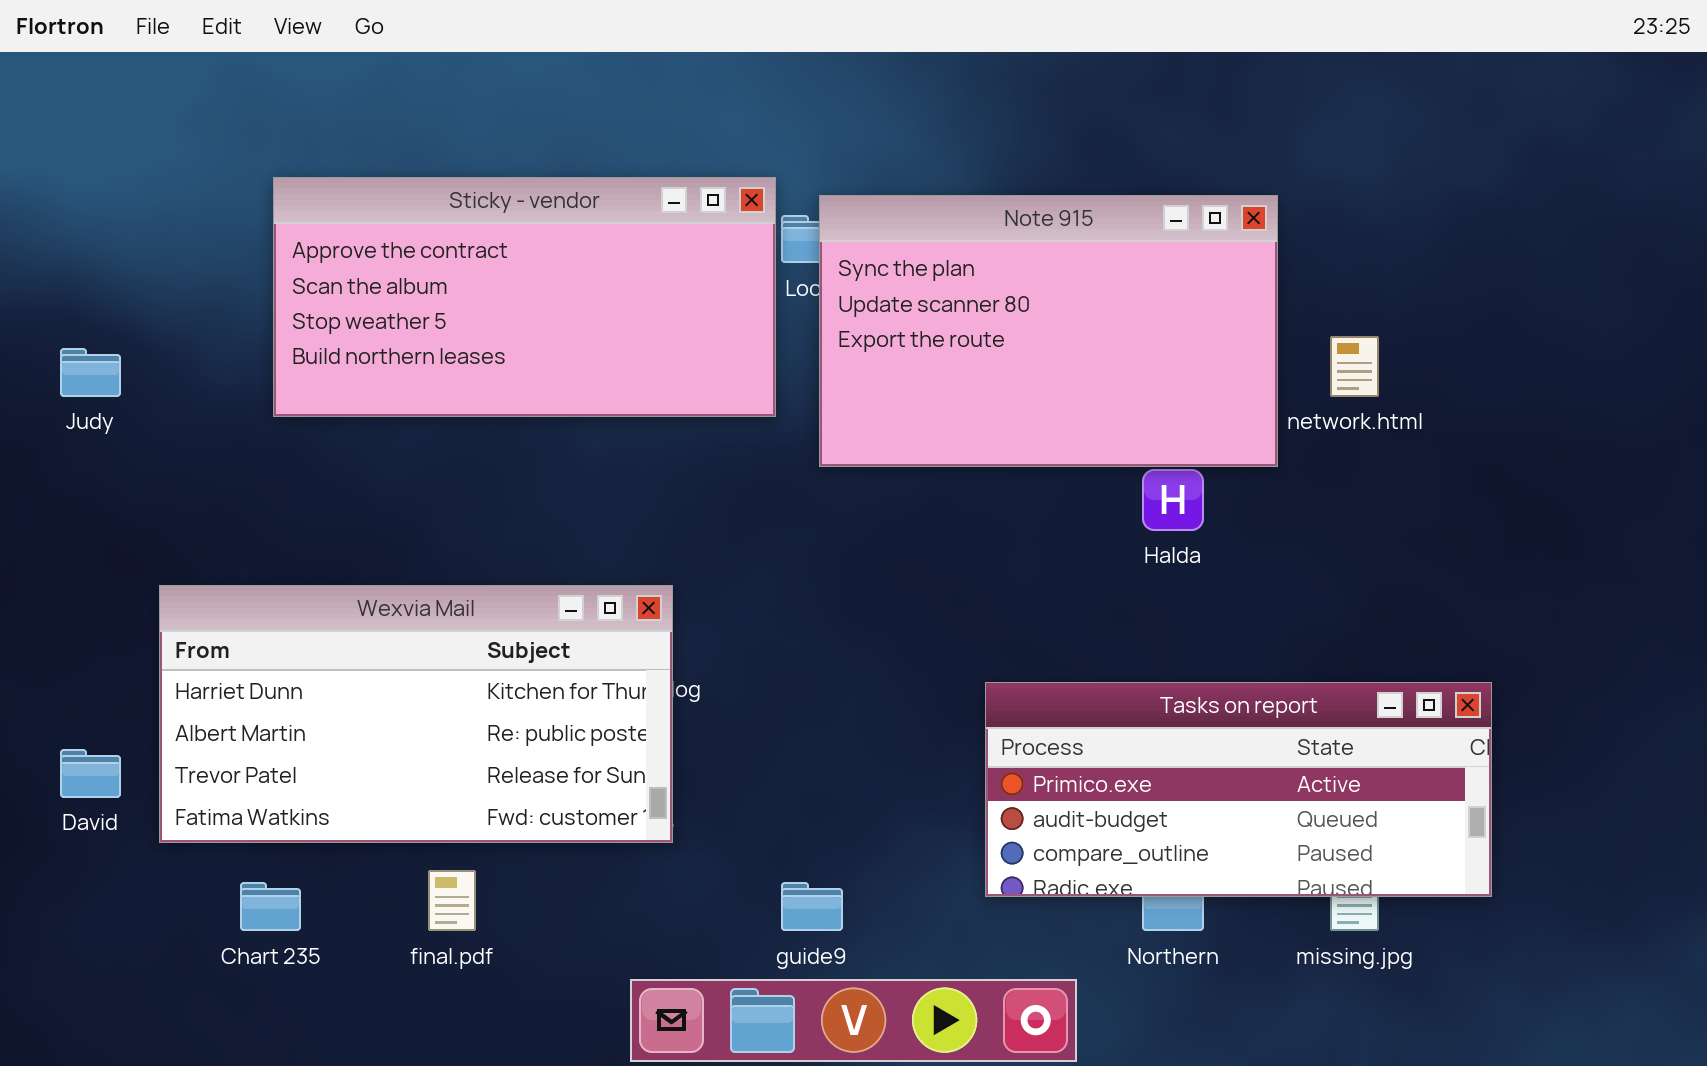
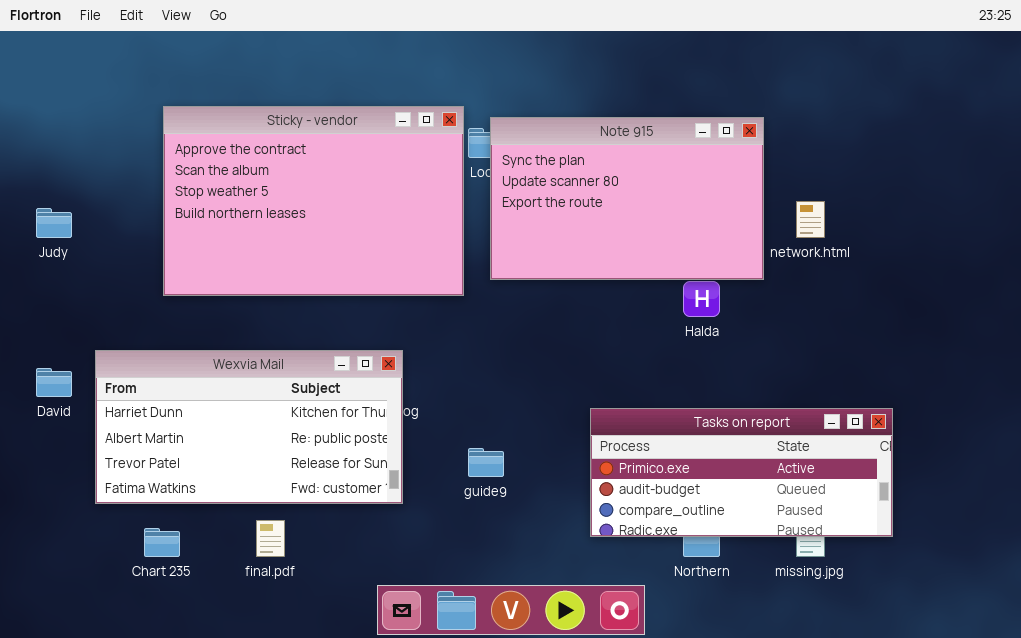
Sticky - vendor: [273,177,776,417] -> [163,106,464,296], resized
David: [60,749,121,798] -> [36,368,72,397], moved
guide9: [781,882,843,931] -> [468,448,504,477], moved

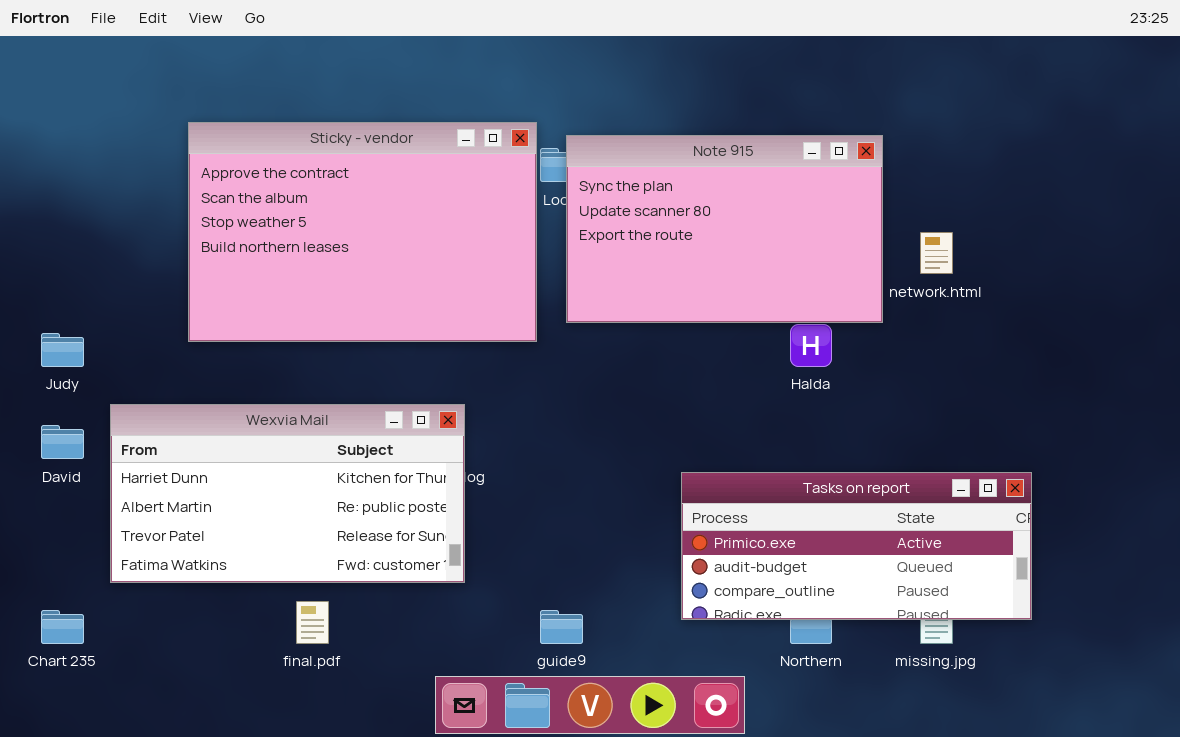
Judy: [36,208,72,238] -> [41,333,84,367], moved
guide9: [468,448,504,477] -> [540,610,583,644], moved
Chart 235: [144,528,180,557] -> [41,610,84,644], moved

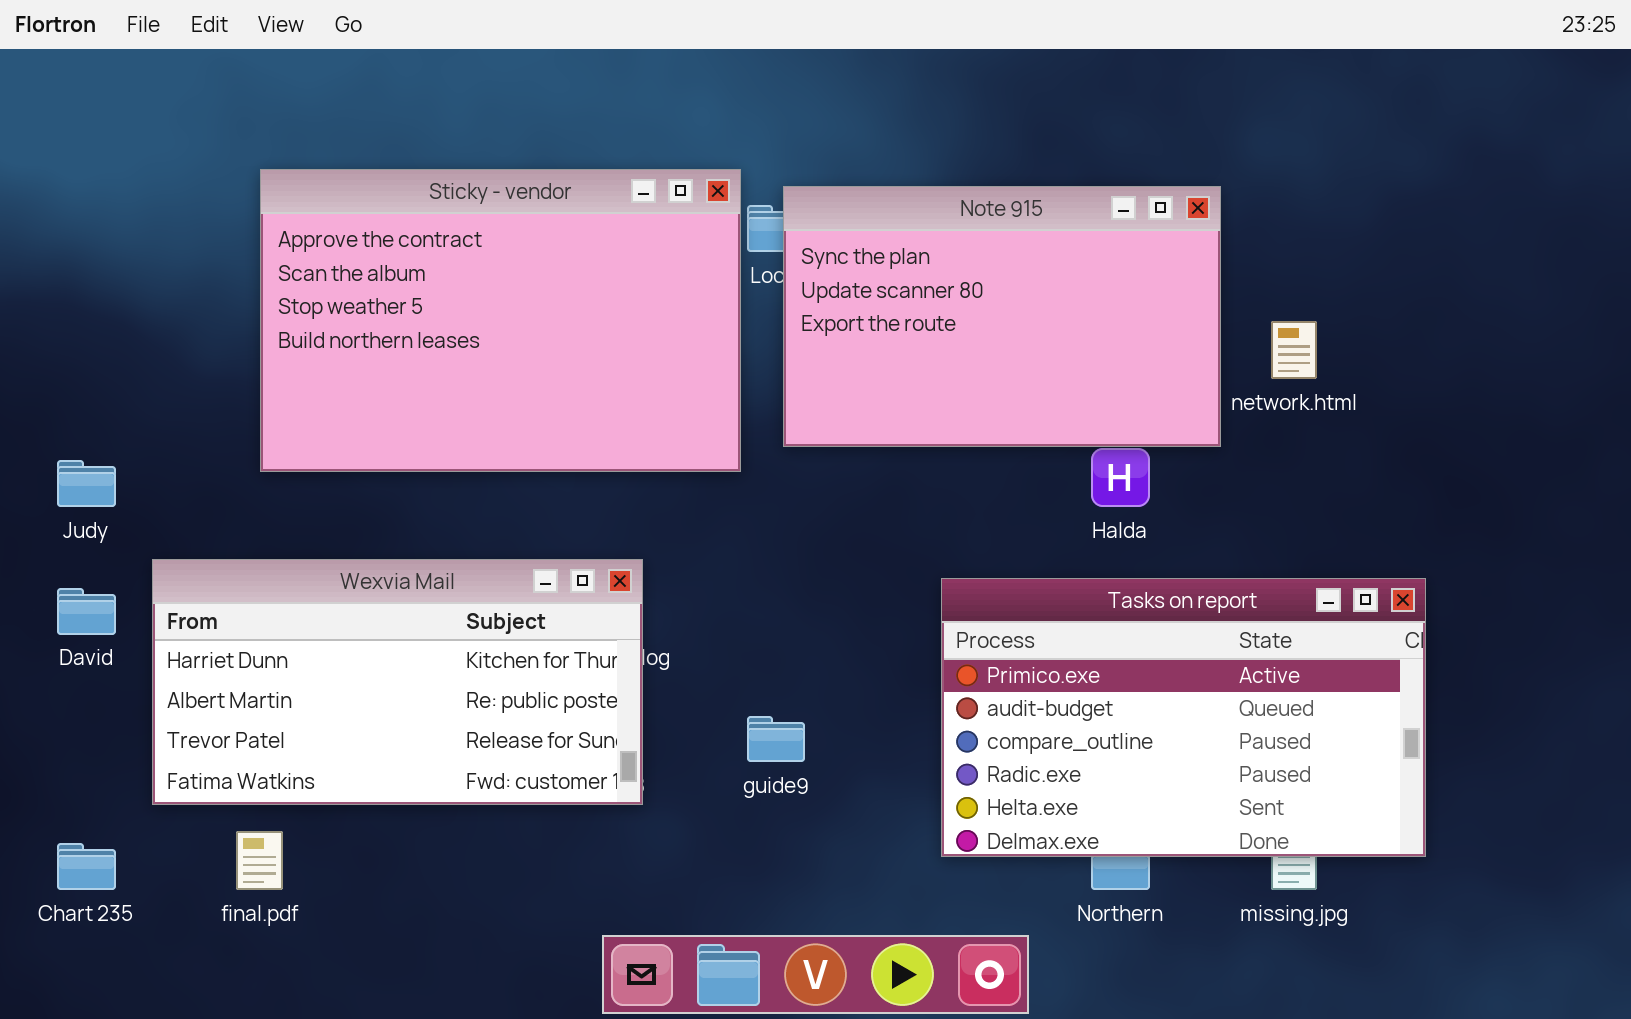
Tasks on report: [681,472,1032,620] -> [941,578,1426,857], resized
final.pdf: [296,601,329,644] -> [236,831,283,890], moved
guide9: [540,610,583,644] -> [747,716,805,762], moved

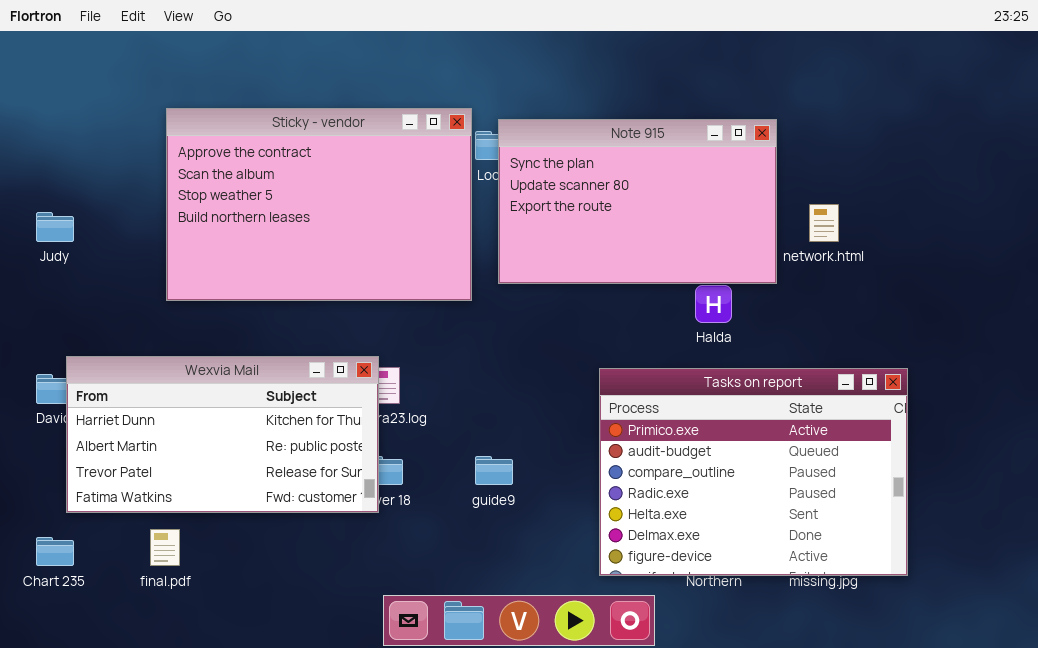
Judy: [57,460,116,507] -> [36,212,74,242], moved
Wexvia Mail: [152,559,643,805] -> [66,356,379,513], moved
Tasks on report: [941,578,1426,857] -> [599,368,908,576], resized

